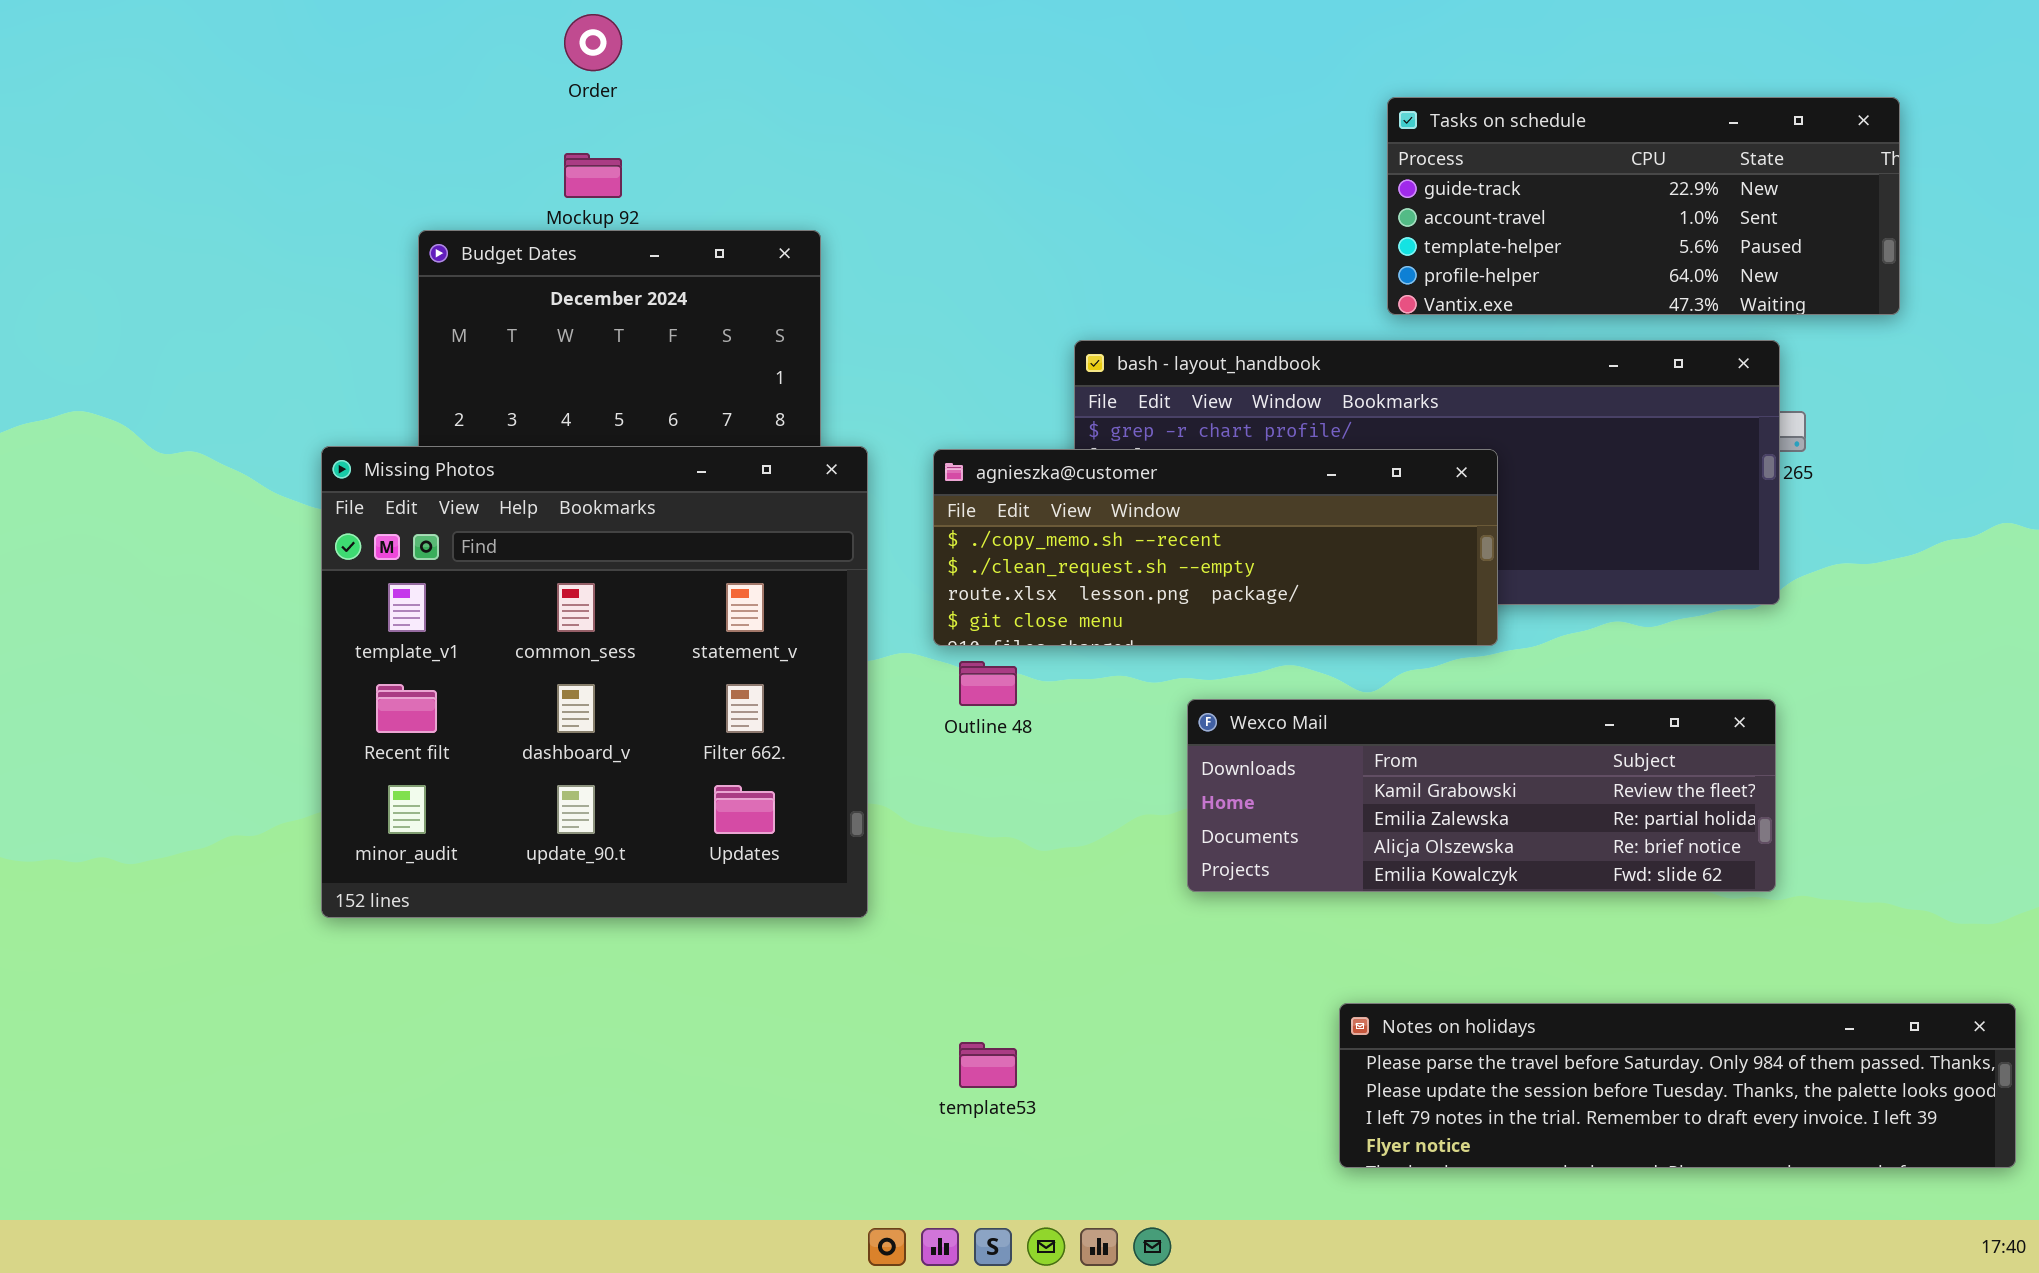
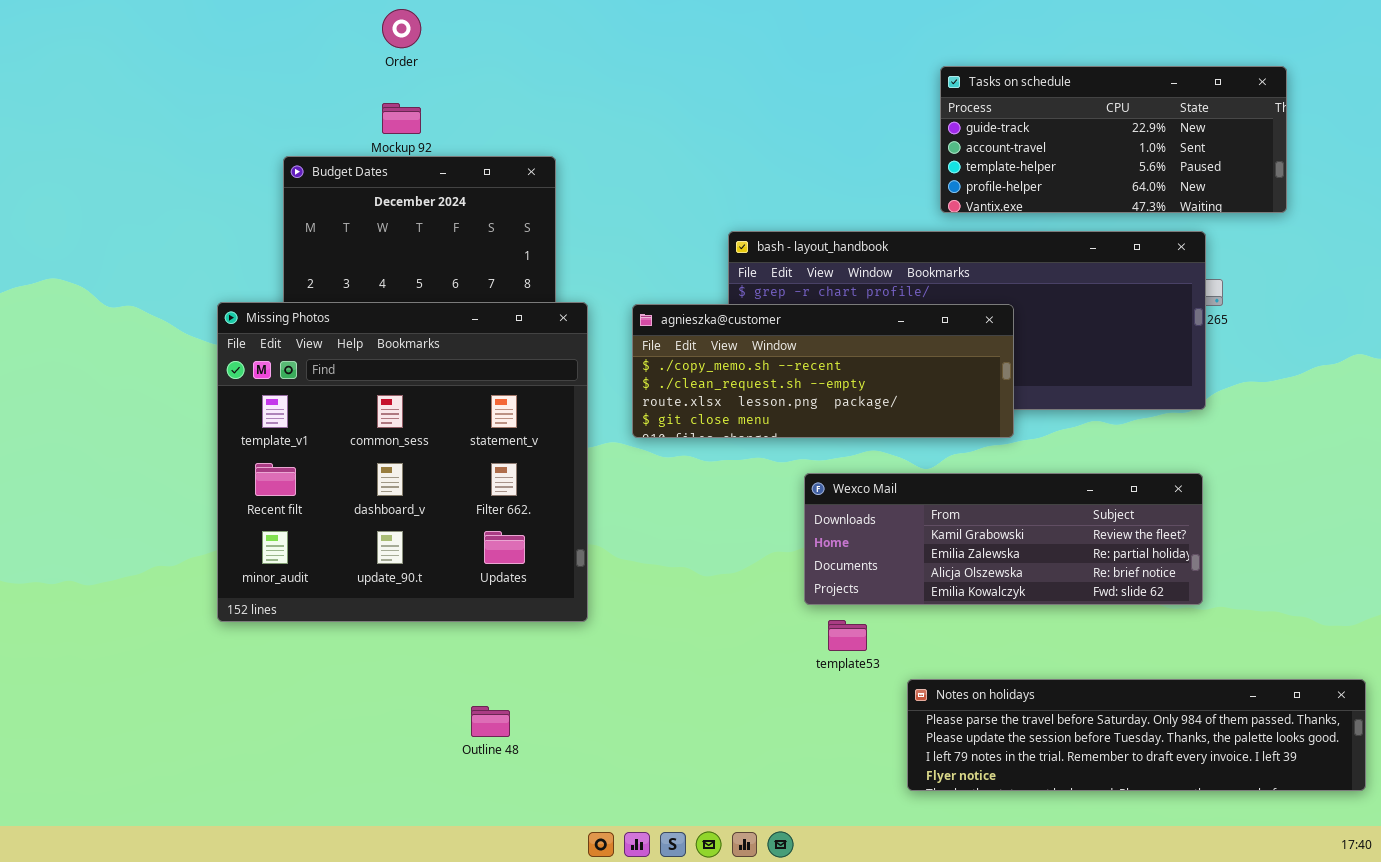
Outline 48: [959,661,1017,706] -> [471,706,510,737], moved
template53: [959,1042,1017,1088] -> [828,620,867,651], moved

